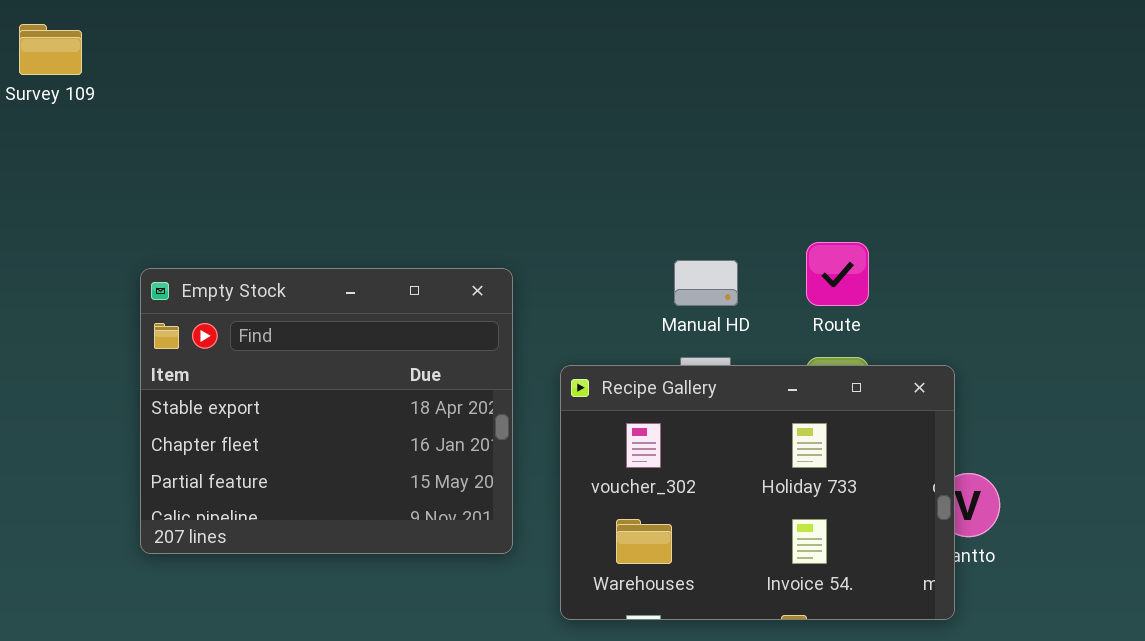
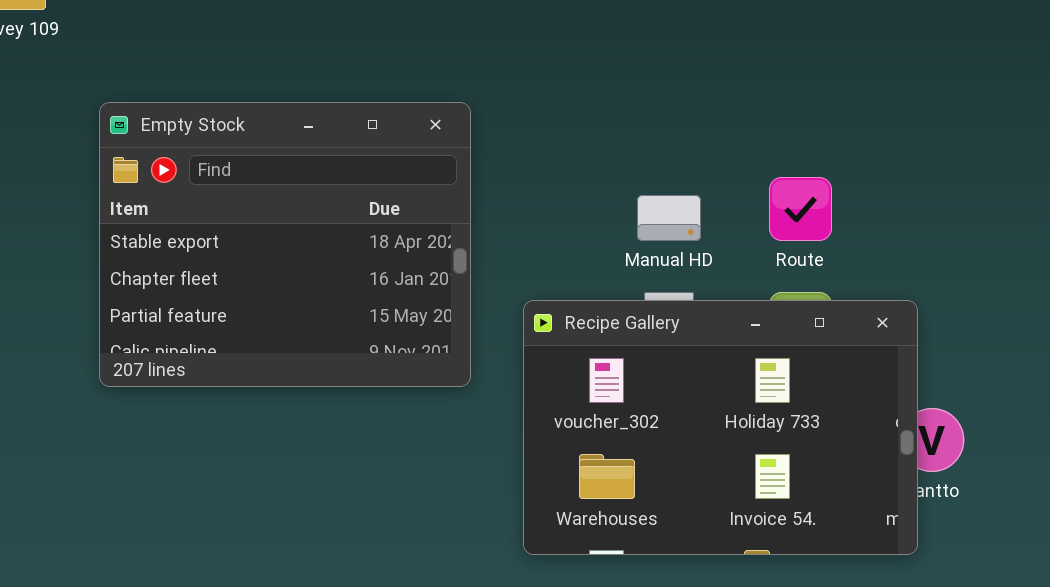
Empty Stock: [140,268,513,554] -> [99,102,471,387], moved

